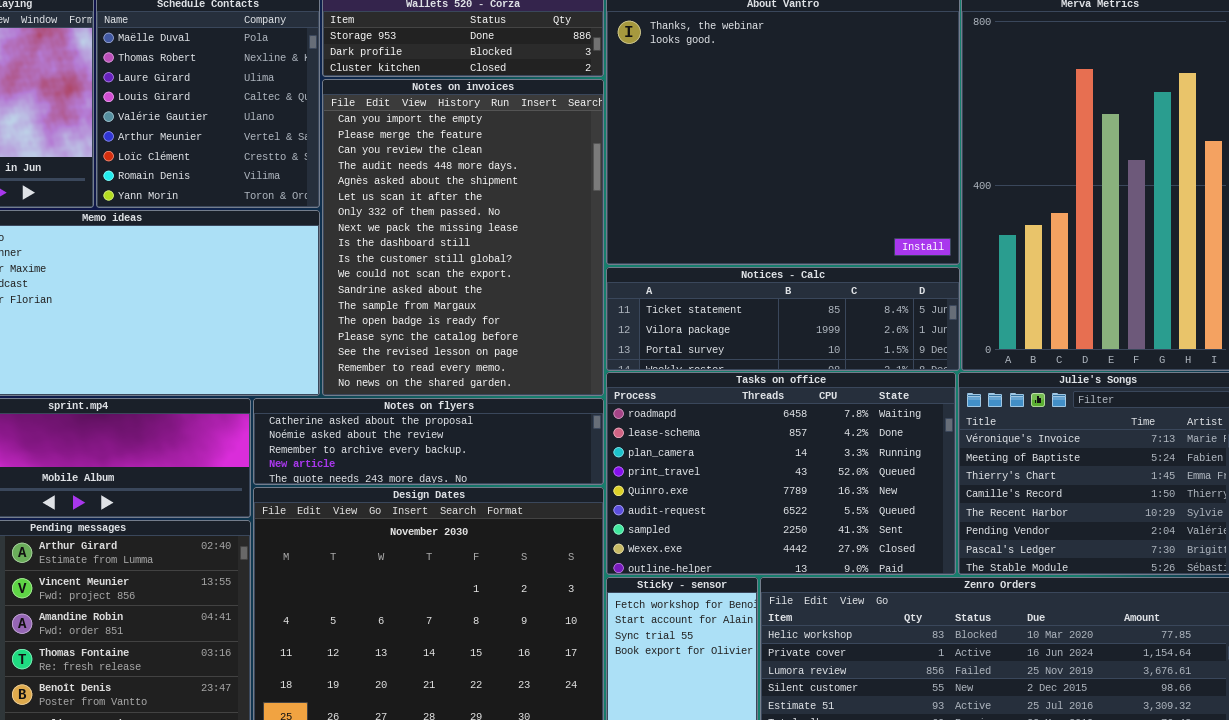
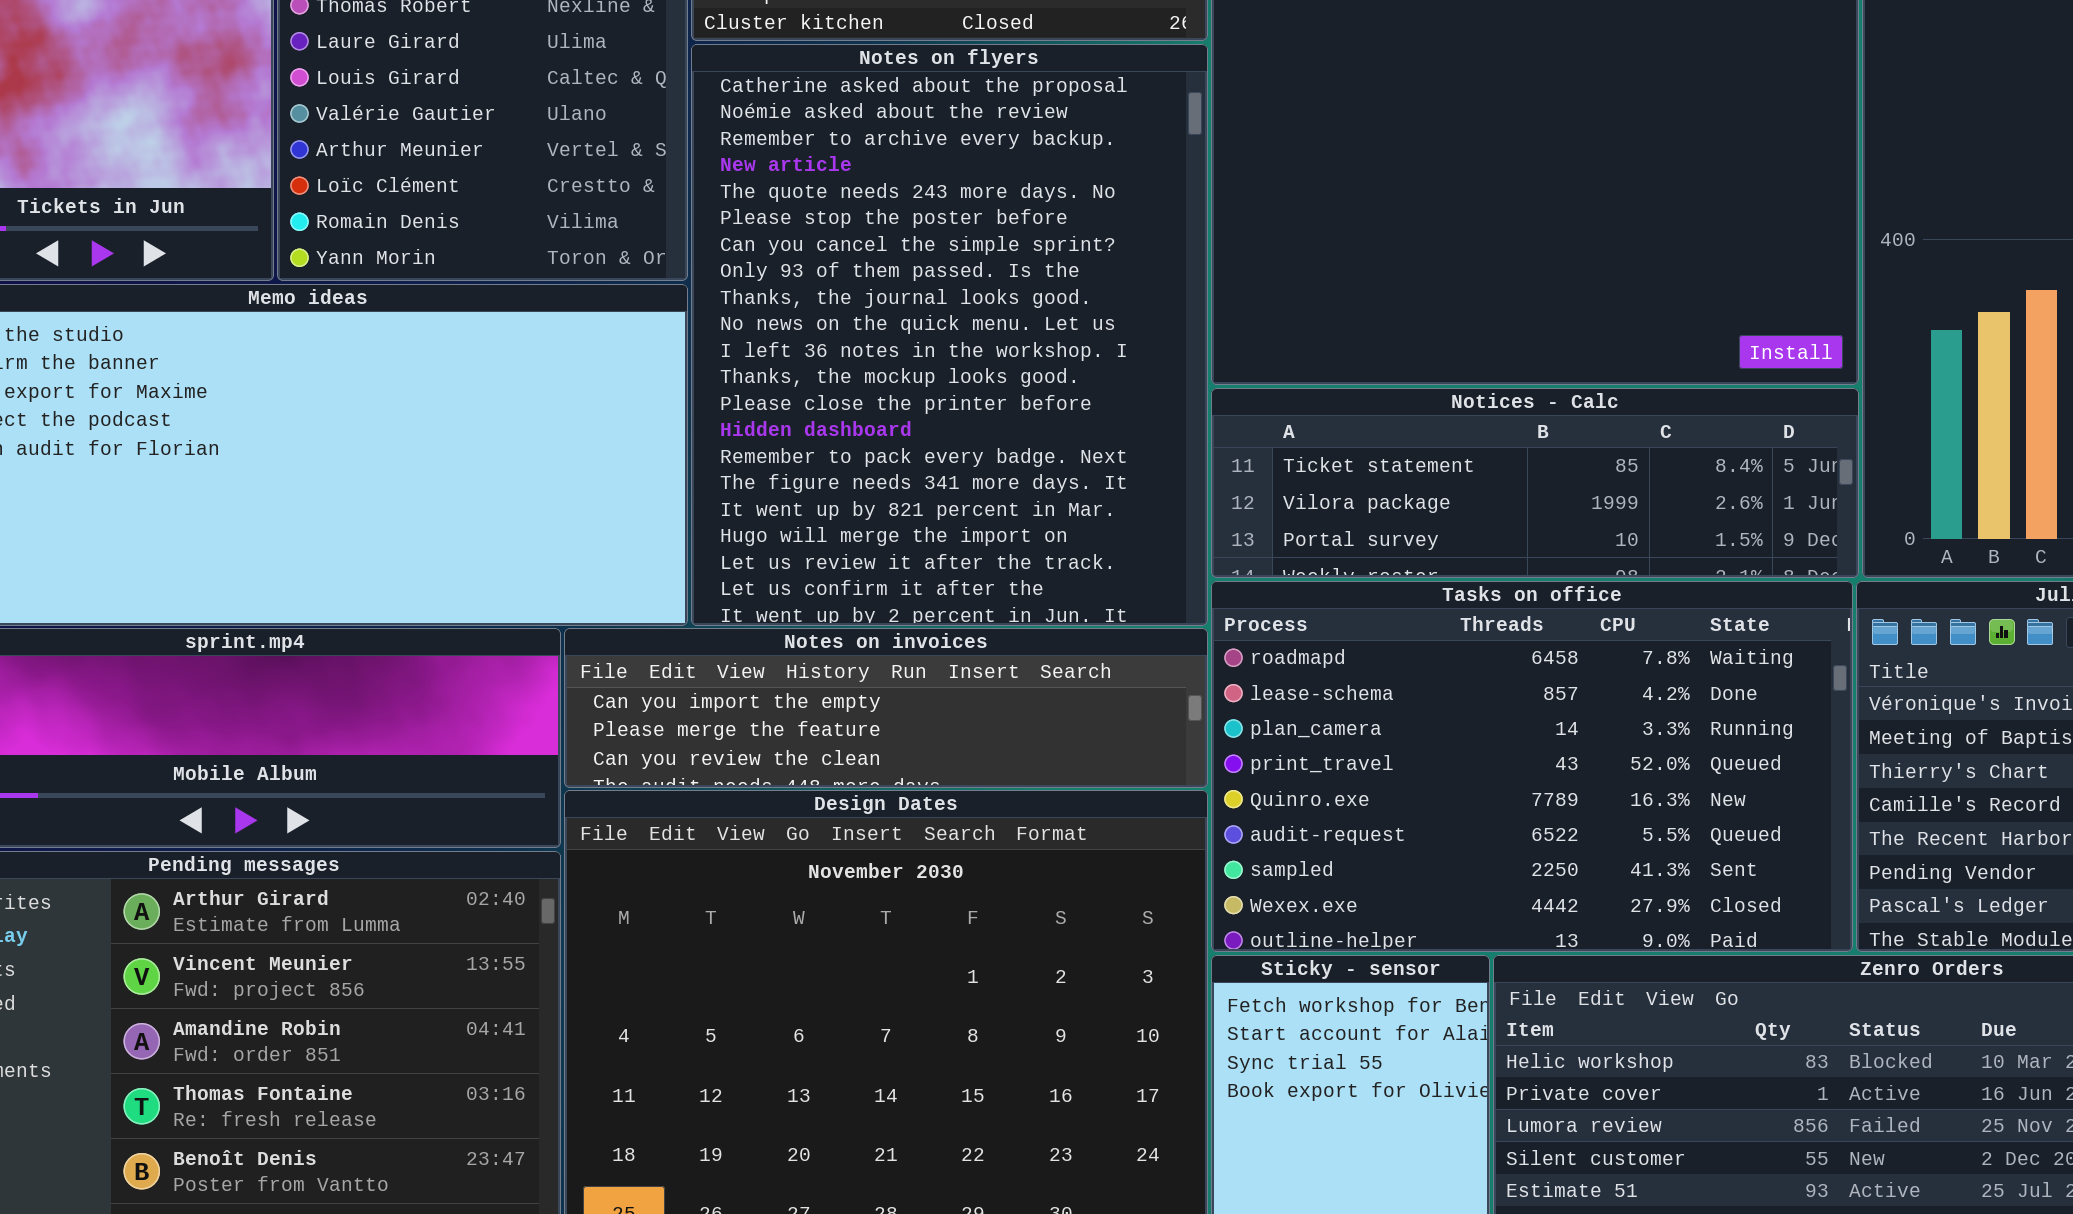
Notes on invoices: [322,79,604,396] -> [564,628,1208,788], moved, resized
Notes on flyers: [253,398,604,485] -> [691,44,1208,626], moved, resized

